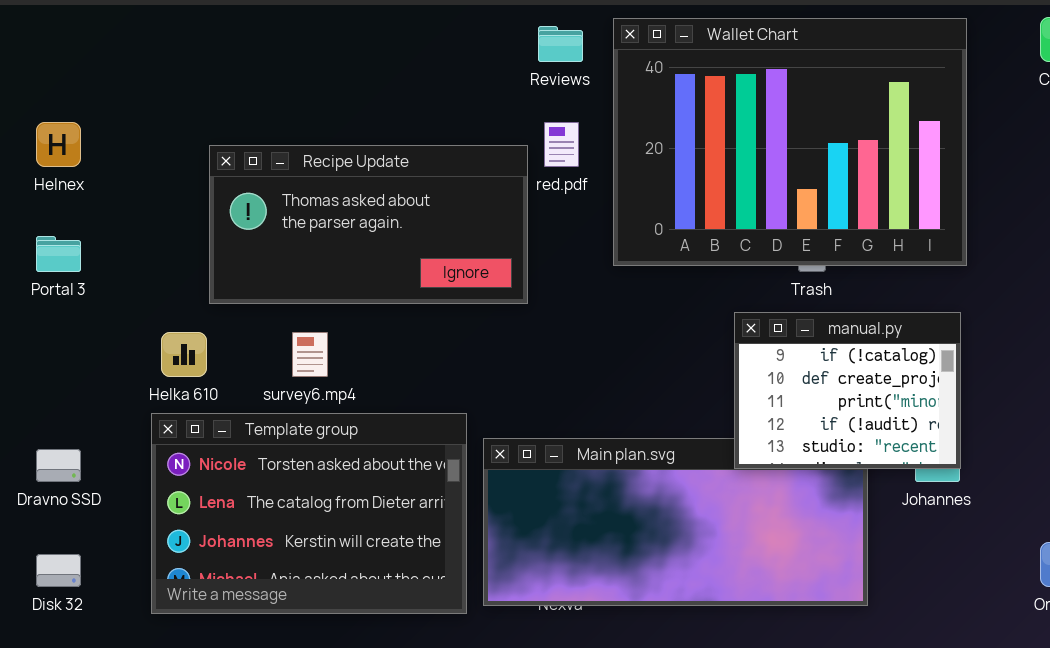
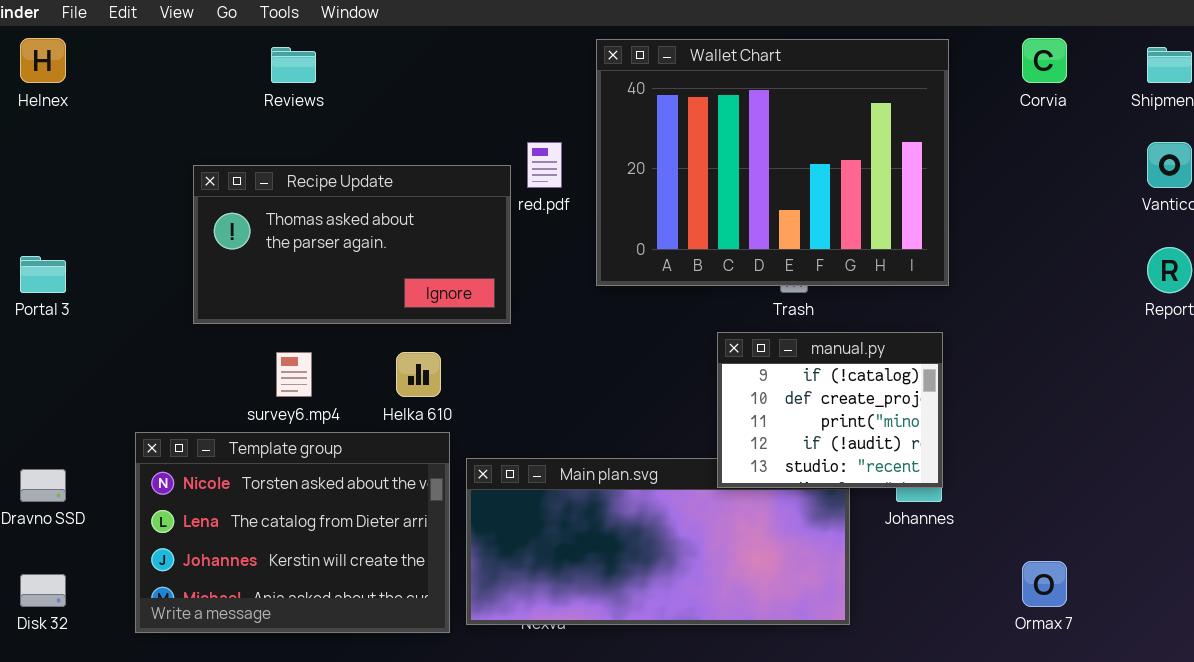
Reviews: [538,26,583,62] -> [271,47,316,83], moved
Helnex: [36,122,81,167] -> [20,38,66,83], moved
Helka 610: [161,332,207,377] -> [396,352,441,397], moved

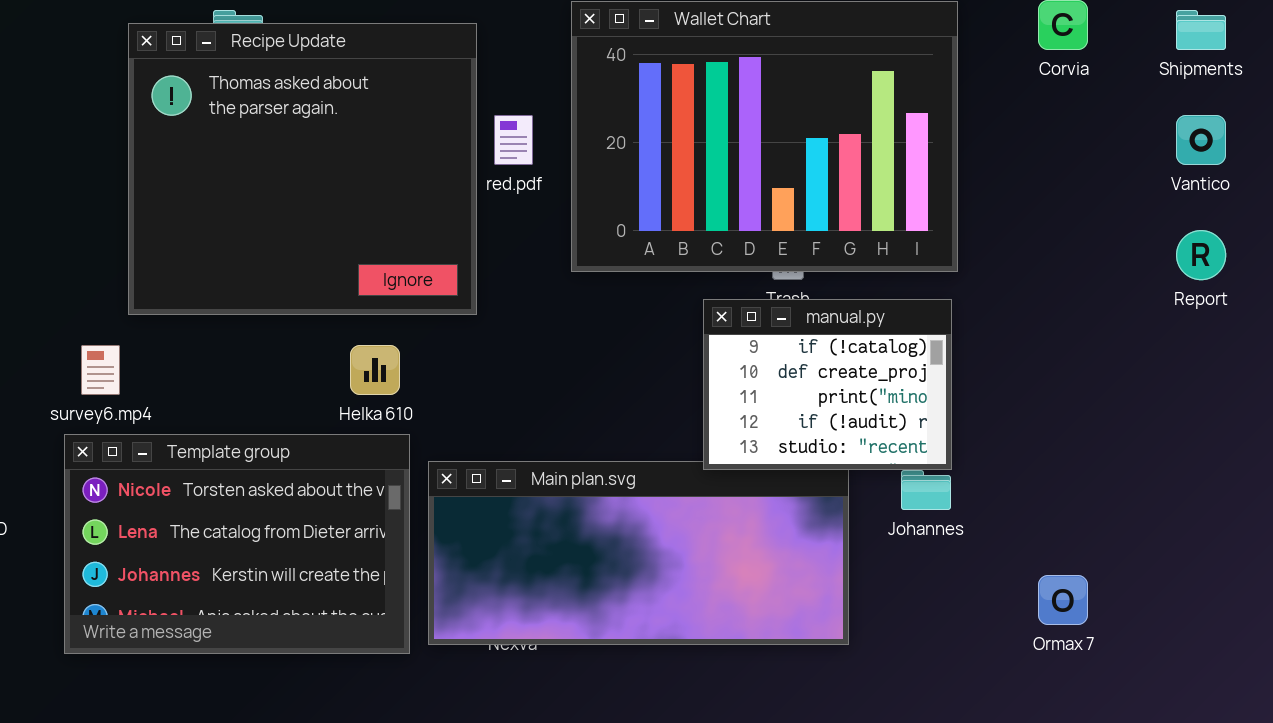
Recipe Update: [193,165,511,324] -> [128,23,477,315], resized
manual.py: [717,332,943,488] -> [703,299,952,470], moved
survey6.mp4: [276,352,312,397] -> [81,345,120,395], moved

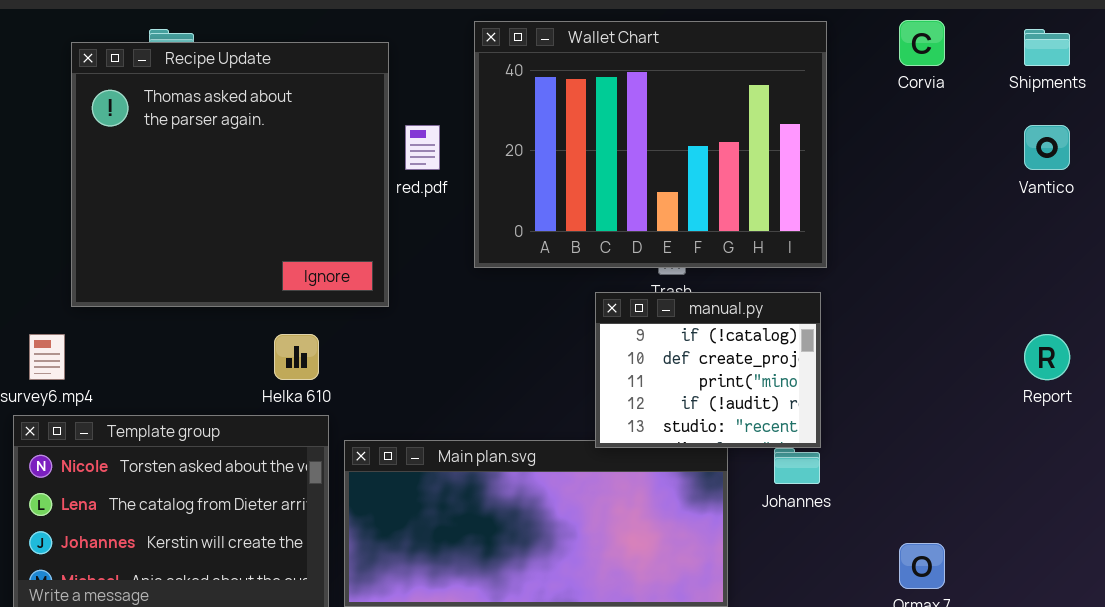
Report: [1176,230,1226,280] -> [1024,334,1070,380], moved

